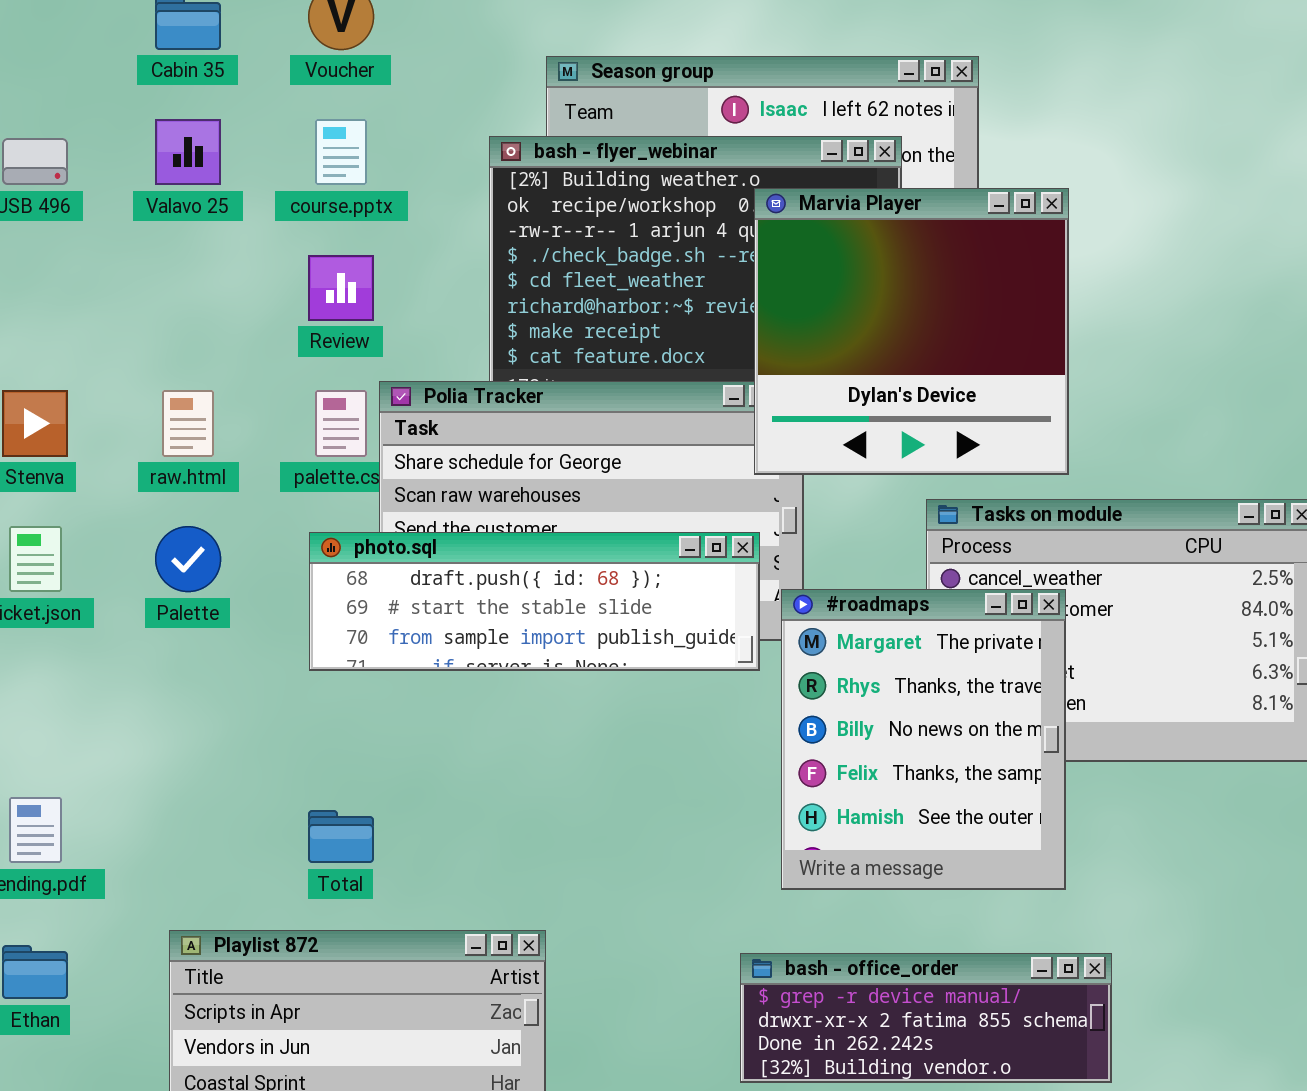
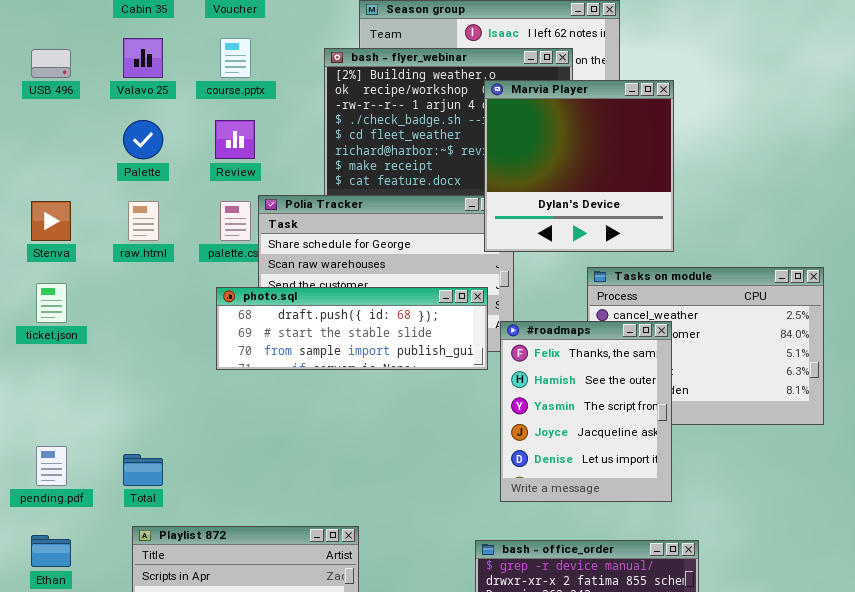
Palette: [155,526,221,592] -> [123,120,163,159], moved
#roadmaps: [781,589,1066,890] -> [500,321,672,502], scrolled down 3 rows
Total: [308,810,374,863] -> [123,454,163,486], moved

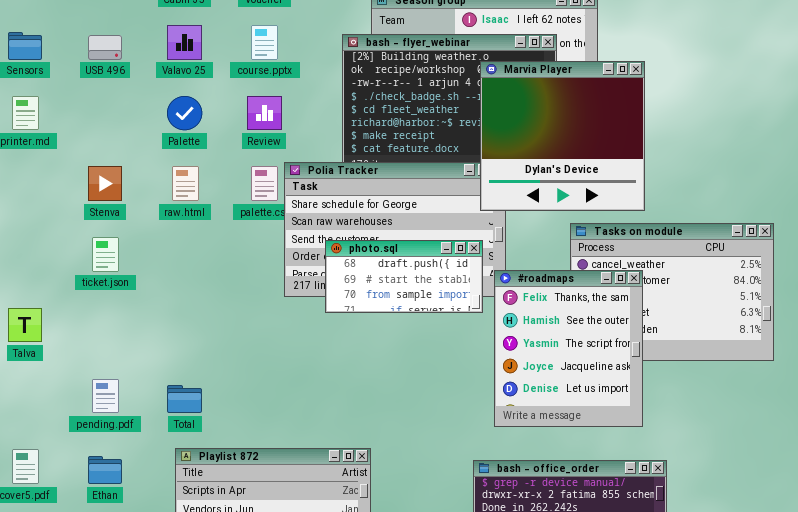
photo.sql: [216,287,488,370] -> [325,240,483,313], resized

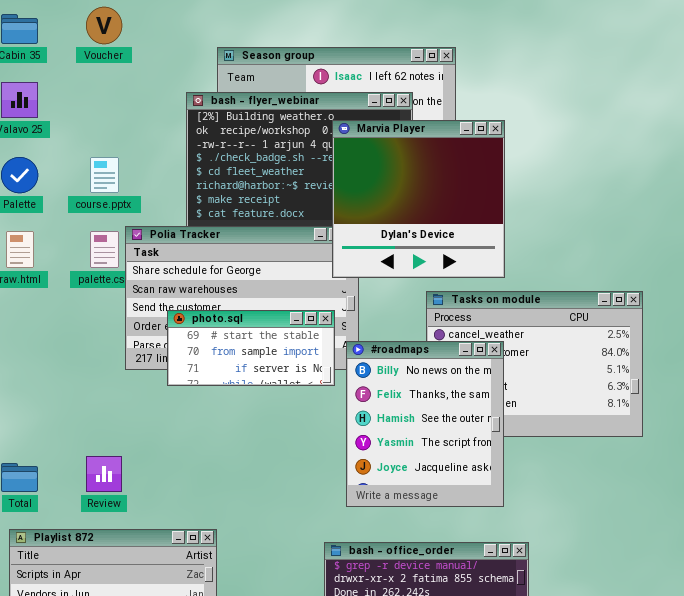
course.pptx: [251,25,278,60] -> [90,157,119,193], moved
Review: [247,96,282,130] -> [86,456,122,492], moved
photo.sql: [325,240,483,313] -> [167,310,335,386], scrolled down 1 row
#roadmaps: [494,270,643,427] -> [346,341,504,507], scrolled up 1 row

